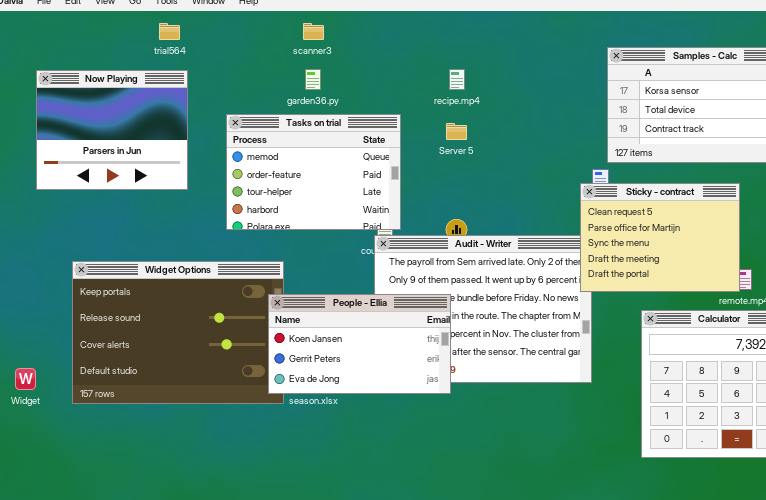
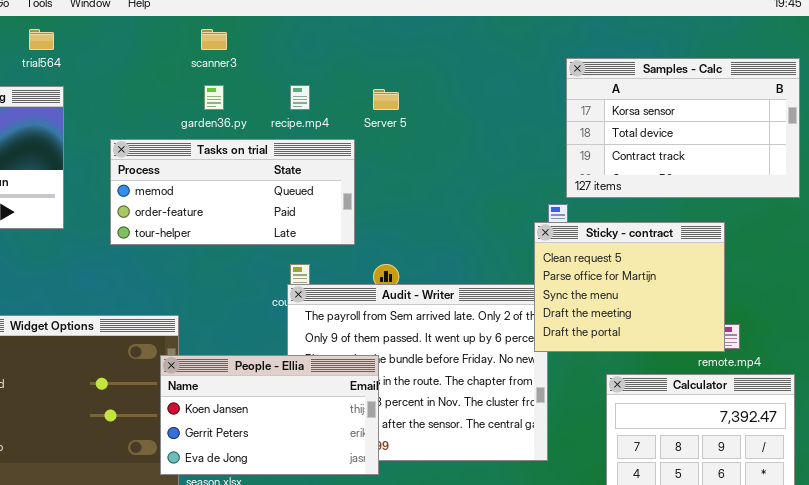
recipe.mp4: [449,69,465,90] -> [290,85,310,110], moved
Tasks on trial: [226,114,401,230] -> [110,139,355,245], resized
Server 5: [446,123,467,140] -> [373,89,399,110], moved

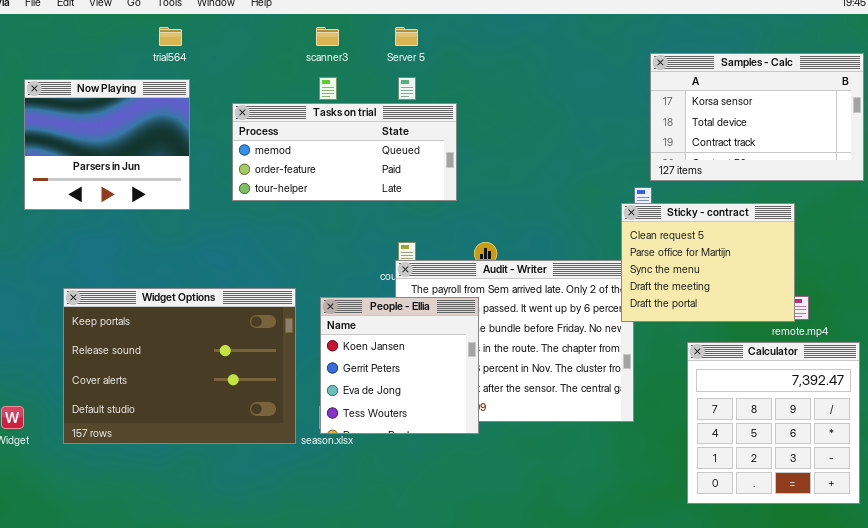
Server 5: [373,89,399,110] -> [395,27,418,46], moved
Tasks on trial: [110,139,355,245] -> [232,103,457,201], moved
People - Ellia: [160,355,379,475] -> [320,297,479,434], resized

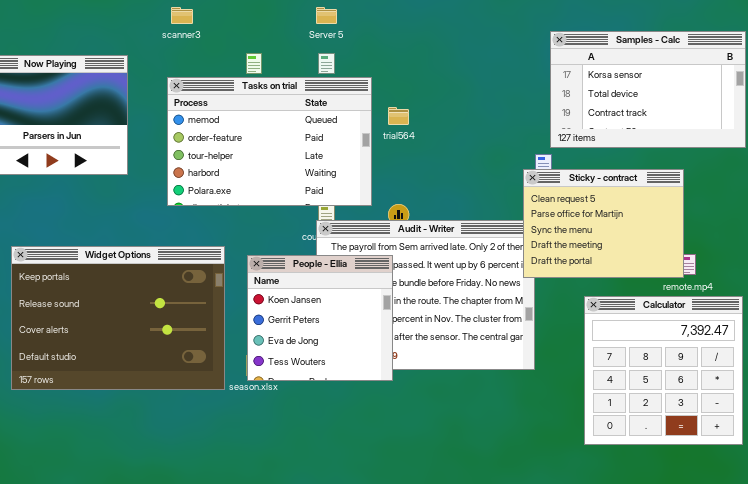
trial564: [159,27,182,46] -> [388,107,409,125], moved
scanner3: [316,27,339,46] -> [171,7,193,24], moved
Tasks on trial: [232,103,457,201] -> [167,77,372,206], resized

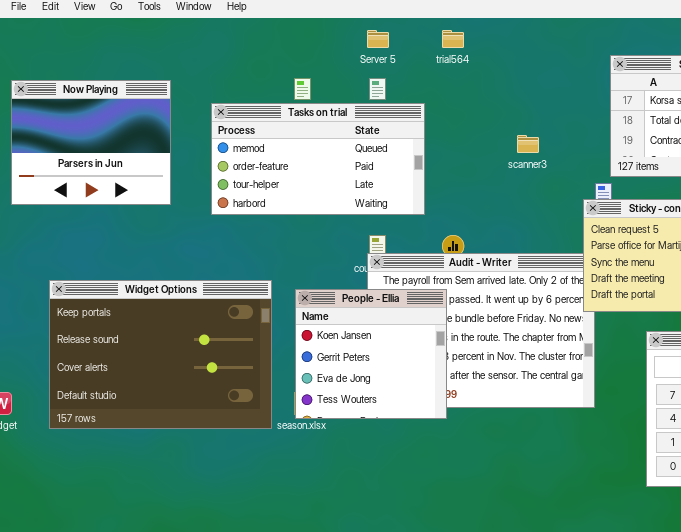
scanner3: [171,7,193,24] -> [517,135,539,153], moved
Tasks on trial: [167,77,372,206] -> [211,103,425,215], resized
trial564: [388,107,409,125] -> [442,30,464,48], moved

